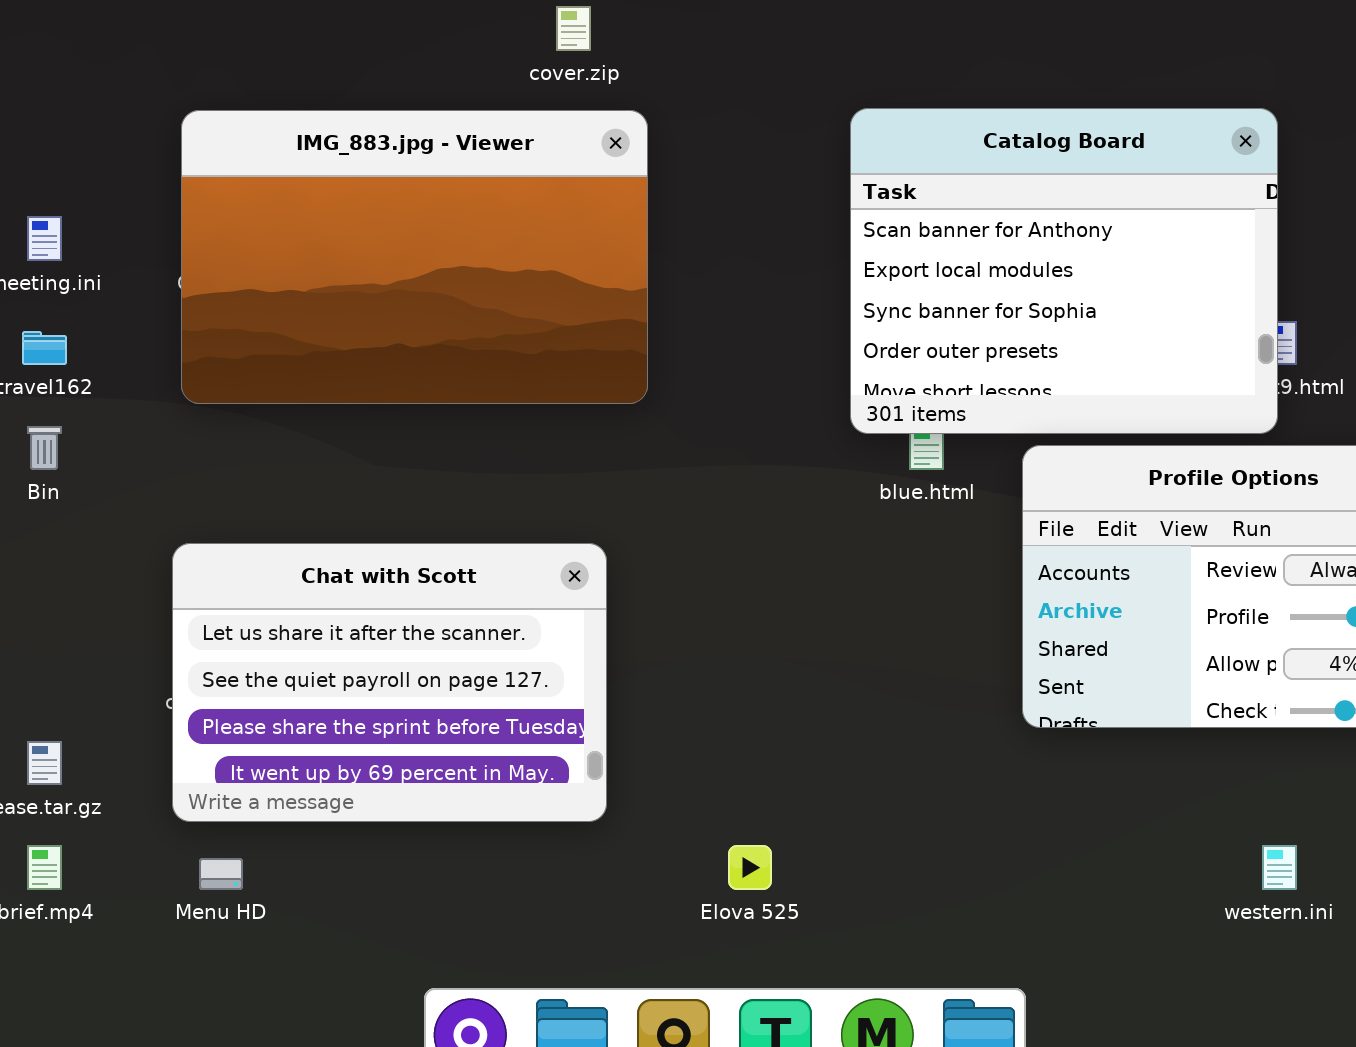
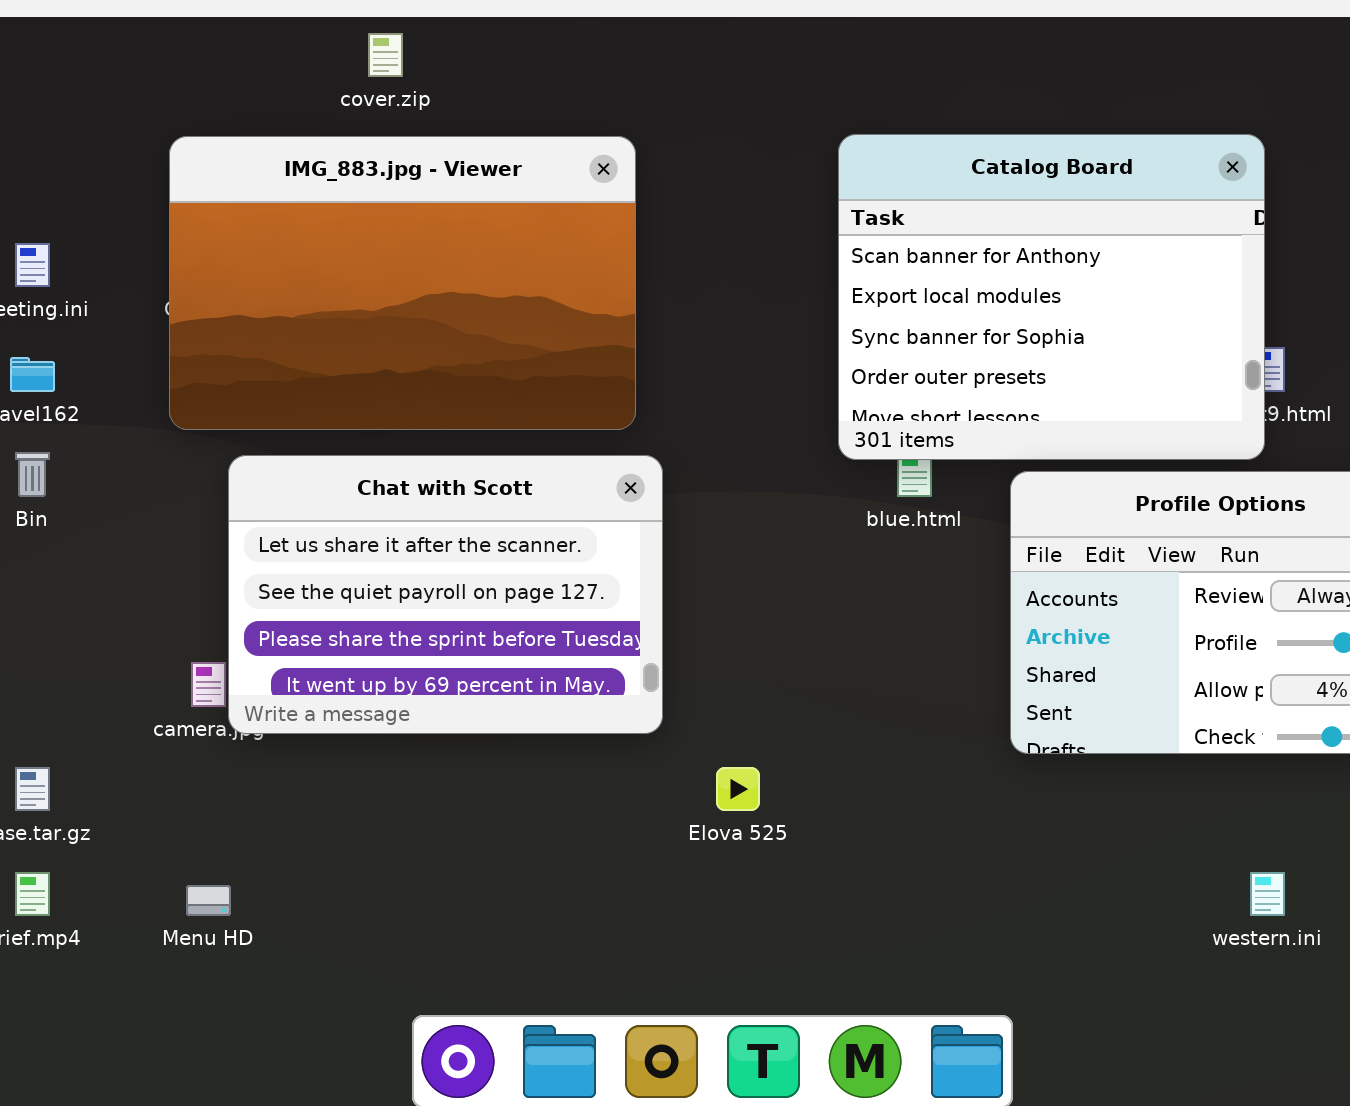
cover.zip: [556,6,591,51] -> [368,33,403,77], moved
Chat with Scott: [172,543,607,822] -> [228,455,663,734], moved
Elova 525: [728,845,772,890] -> [716,767,760,811], moved

